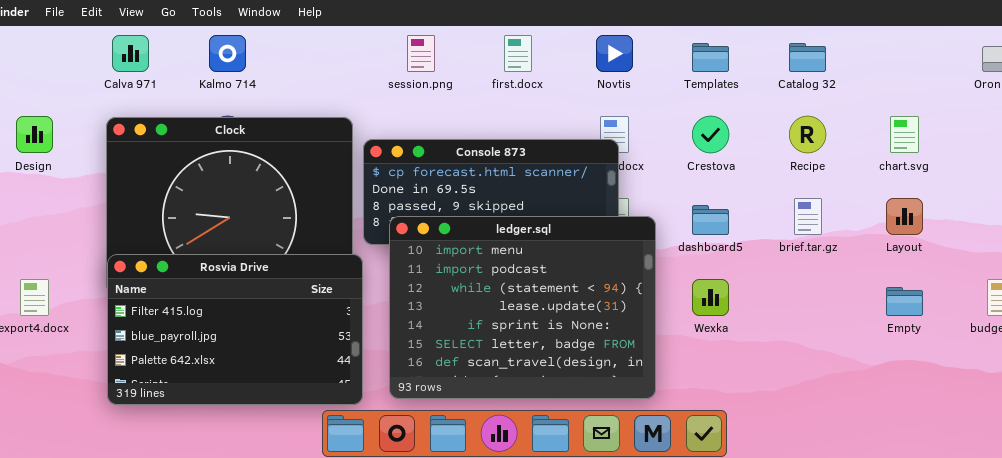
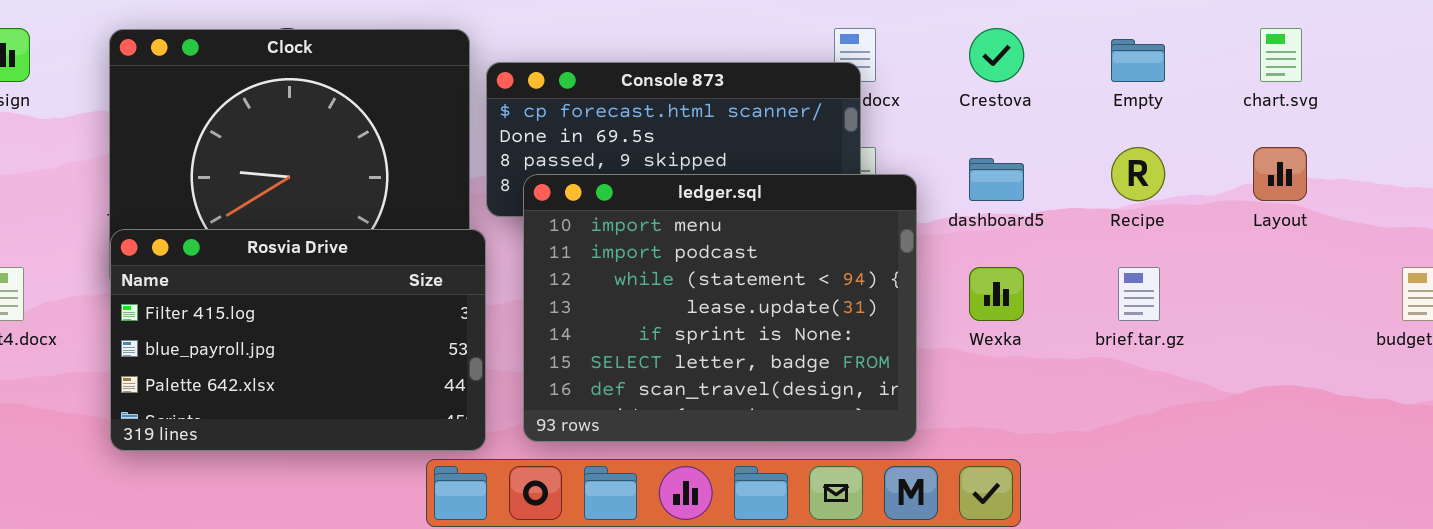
Recipe: [789,116,826,153] -> [1111,147,1165,201], moved
brief.tar.gz: [794,198,822,235] -> [1118,267,1160,321], moved
Empty: [886,287,923,316] -> [1111,39,1165,82], moved

